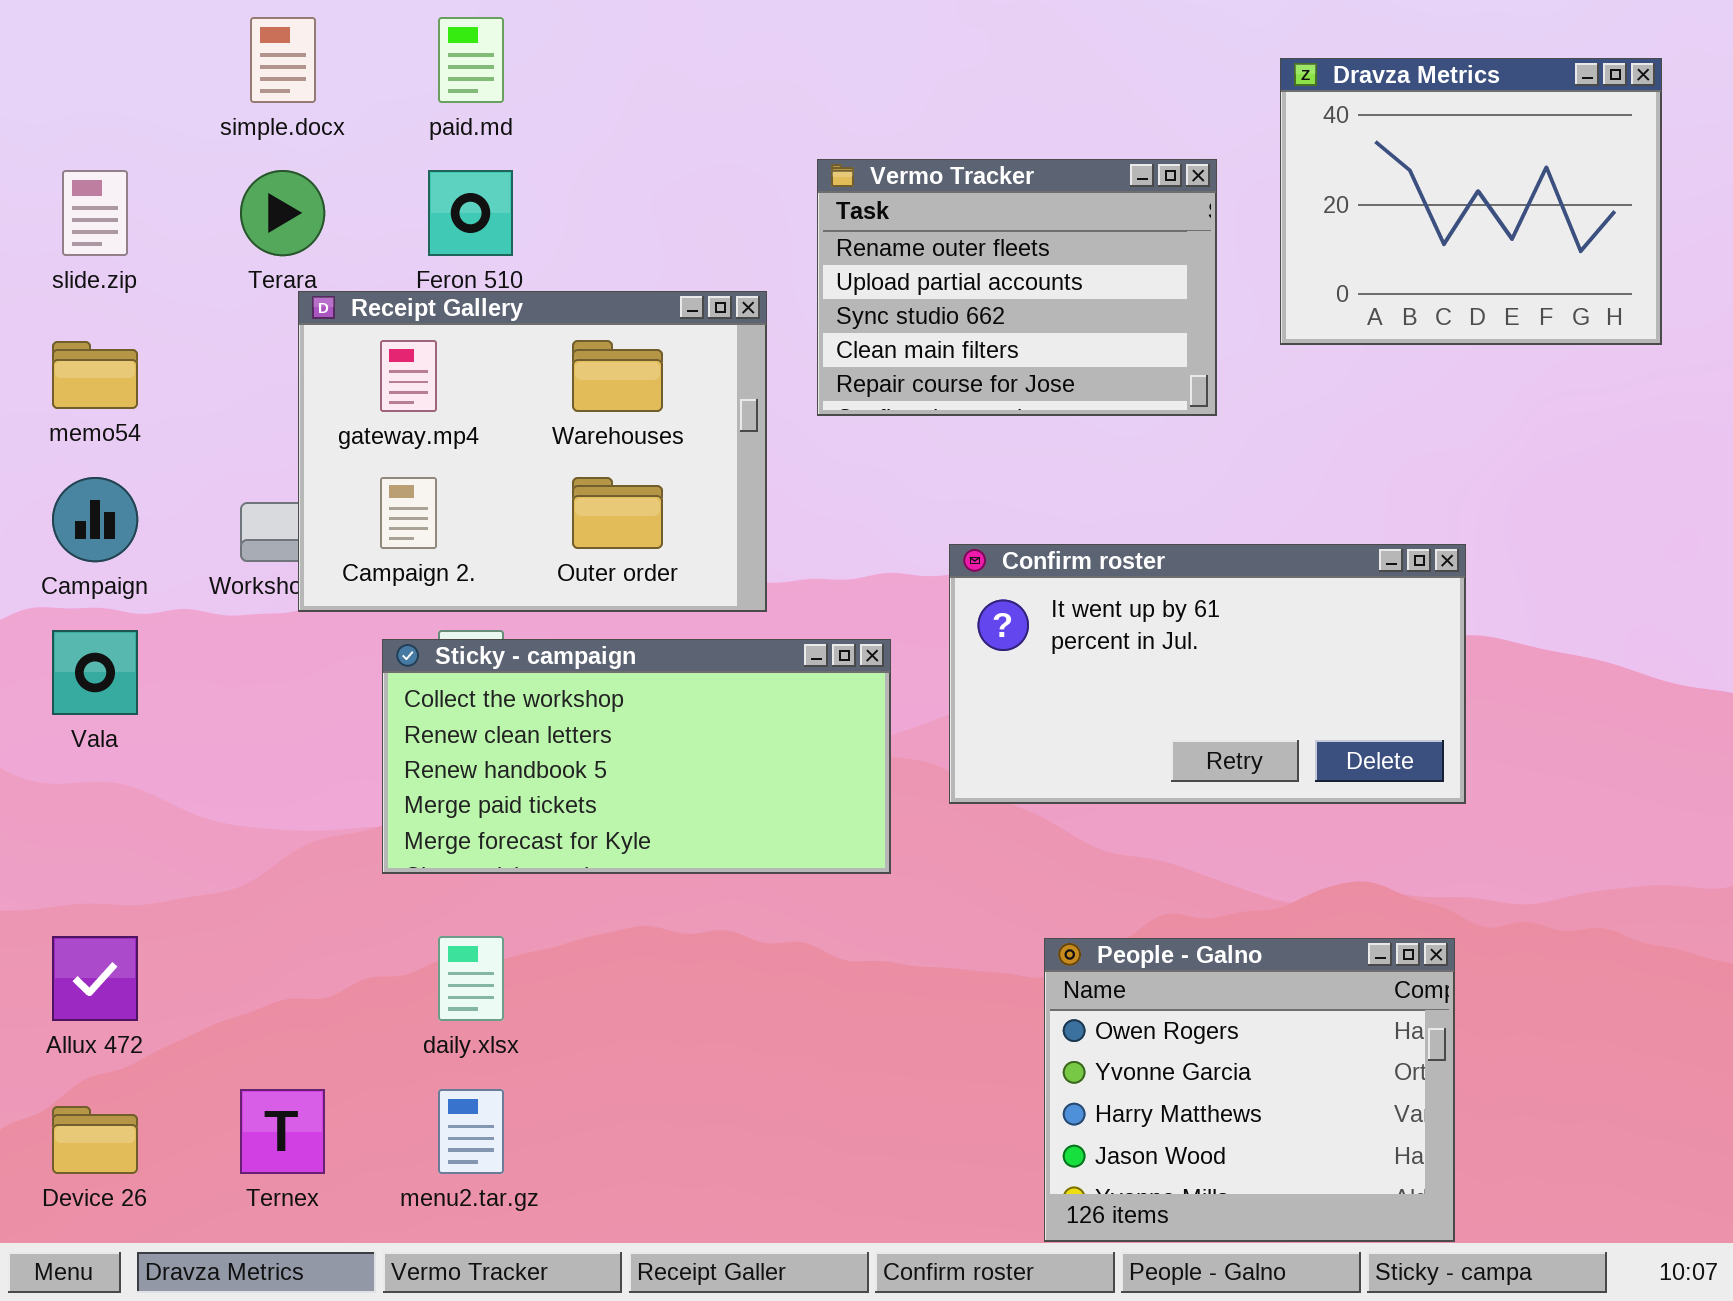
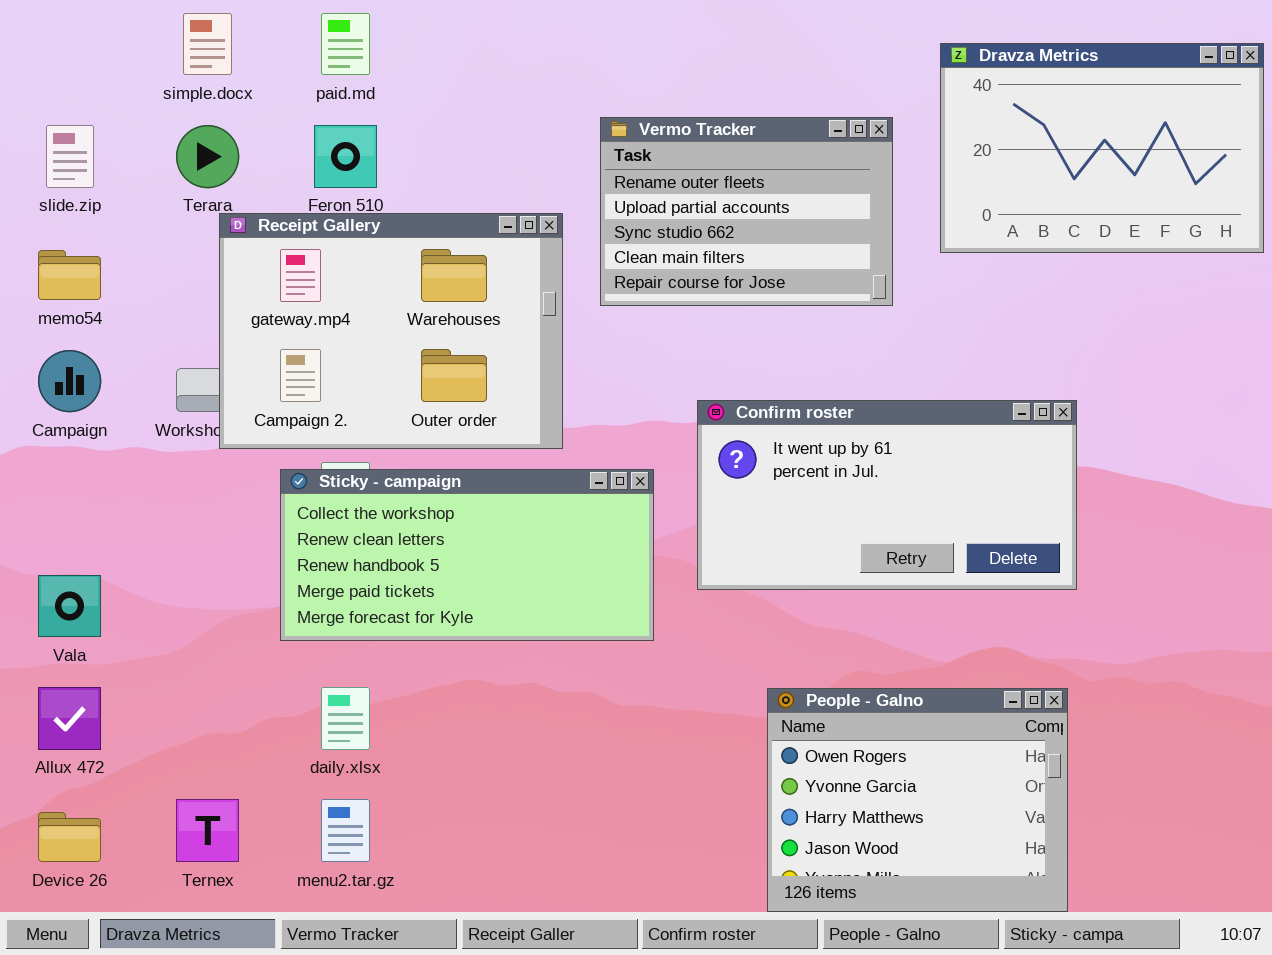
Dravza Metrics: [1280,58,1662,345] -> [940,43,1264,253], resized
Vala: [52,630,138,715] -> [38,575,101,637], moved

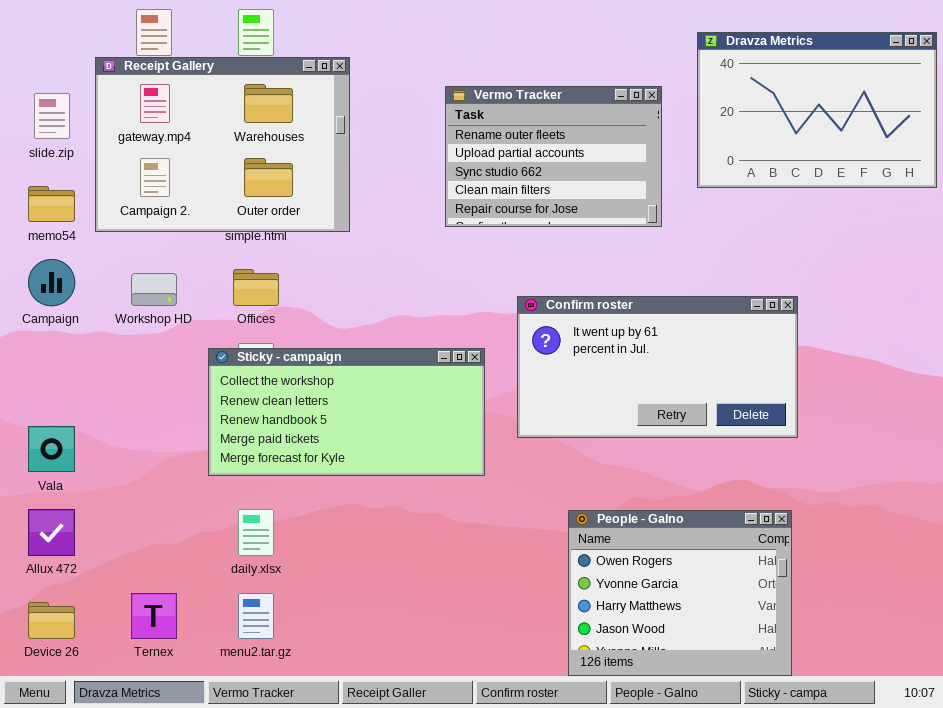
Receipt Gallery: [219,213,563,449] -> [95,57,350,232], moved

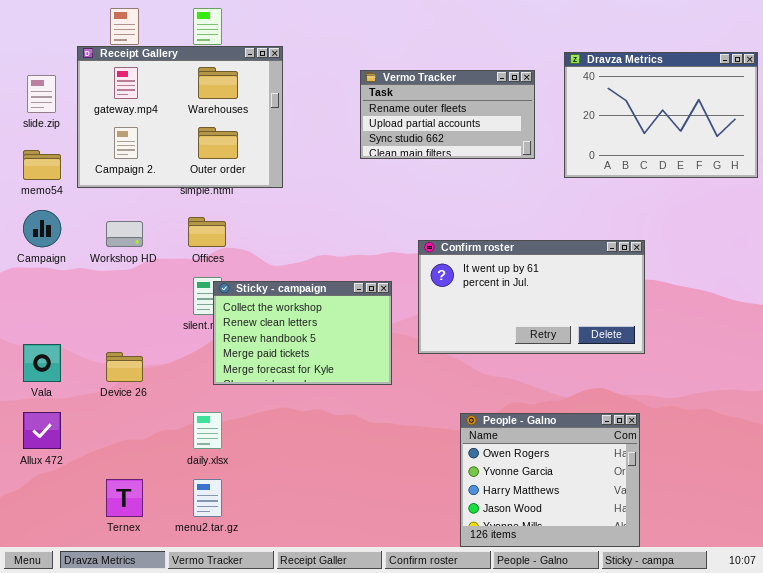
Dravza Metrics: [697,32,937,188] -> [564,52,758,178], moved
Vermo Tracker: [445,86,662,227] -> [360,70,535,159], resized
Sticky - campaign: [208,348,485,476] -> [213,281,392,385], resized
Device 26: [28,602,75,639] -> [106,352,143,382], moved

